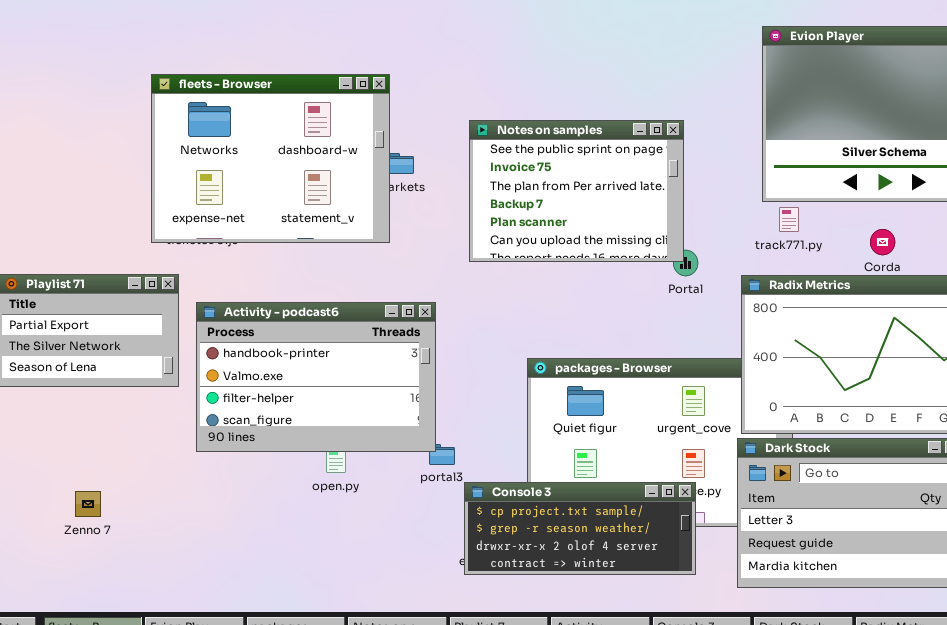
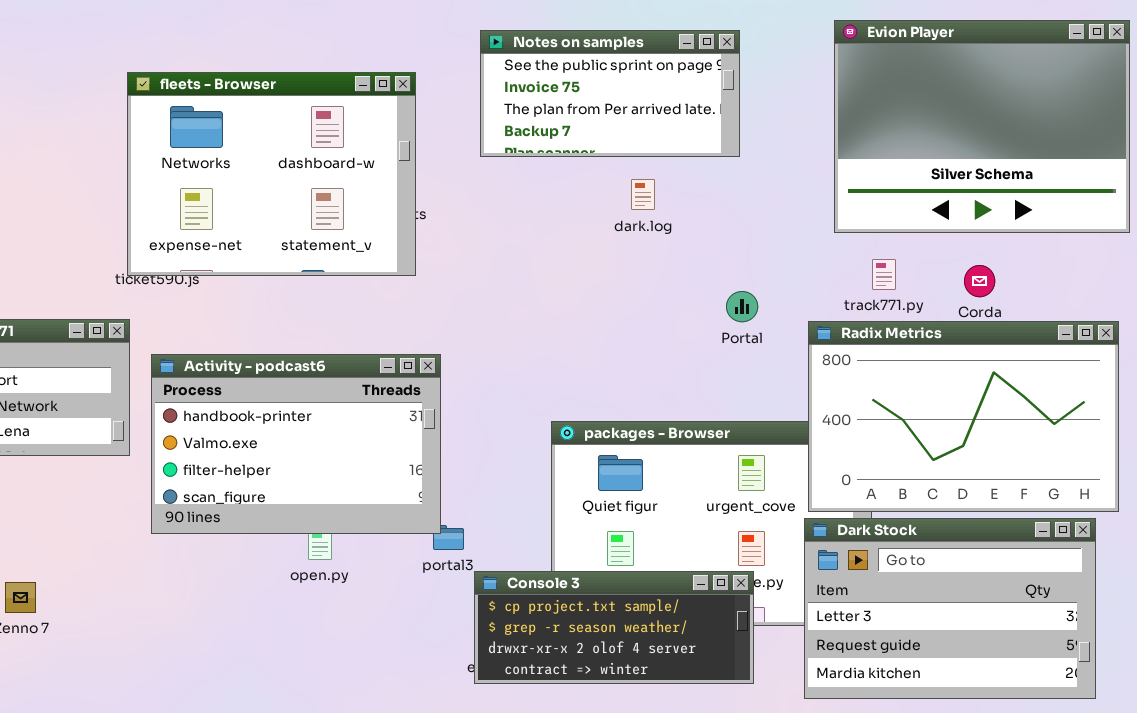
fleets - Browser: [151,74,390,243] -> [127,72,416,276], moved
Notes on samples: [469,120,684,262] -> [480,30,740,157], moved, resized
track771.py: [779,207,799,232] -> [872,259,896,290], moved

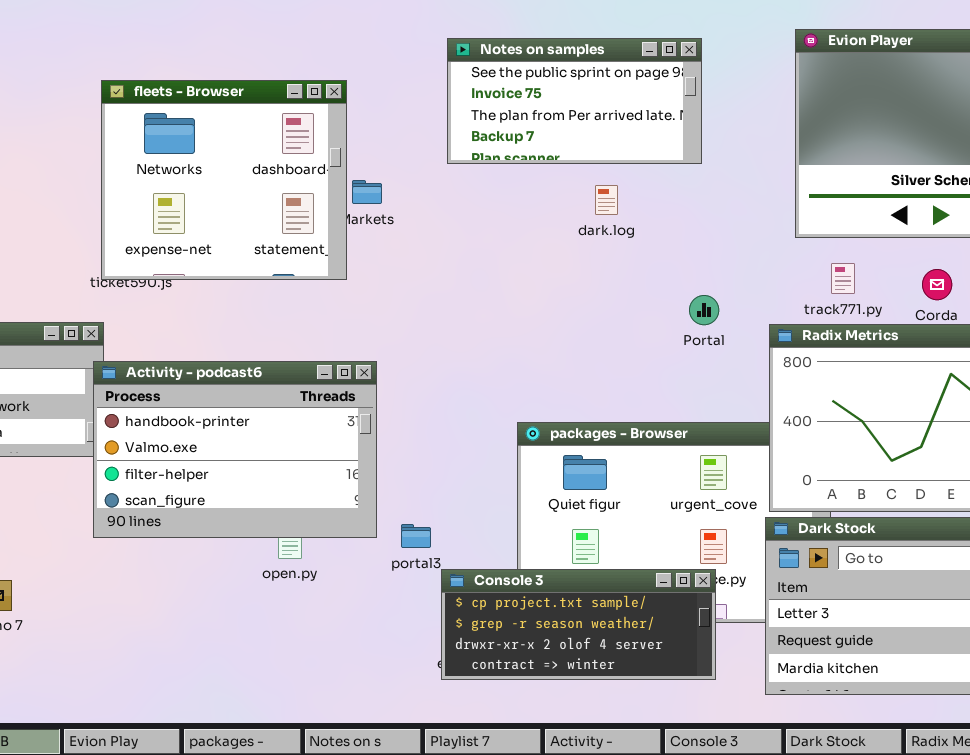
fleets - Browser: [127,72,416,276] -> [101,80,347,280], resized
Activity - podcast6: [151,354,441,534] -> [93,361,377,538], moved

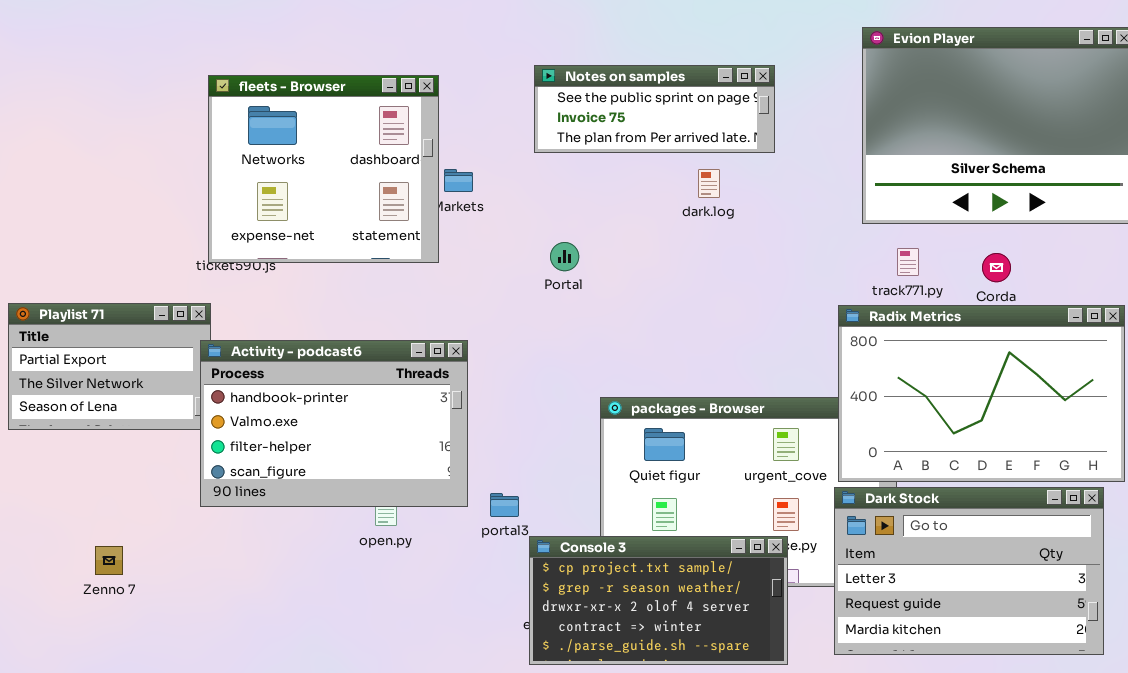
Notes on samples: [447,38,702,164] -> [534,65,775,153], resized
dark.log: [595,185,618,215] -> [698,169,720,198], moved
Portal: [689,295,719,325] -> [550,242,579,271], moved
Console 3: [441,569,716,680] -> [529,536,788,665], resized

